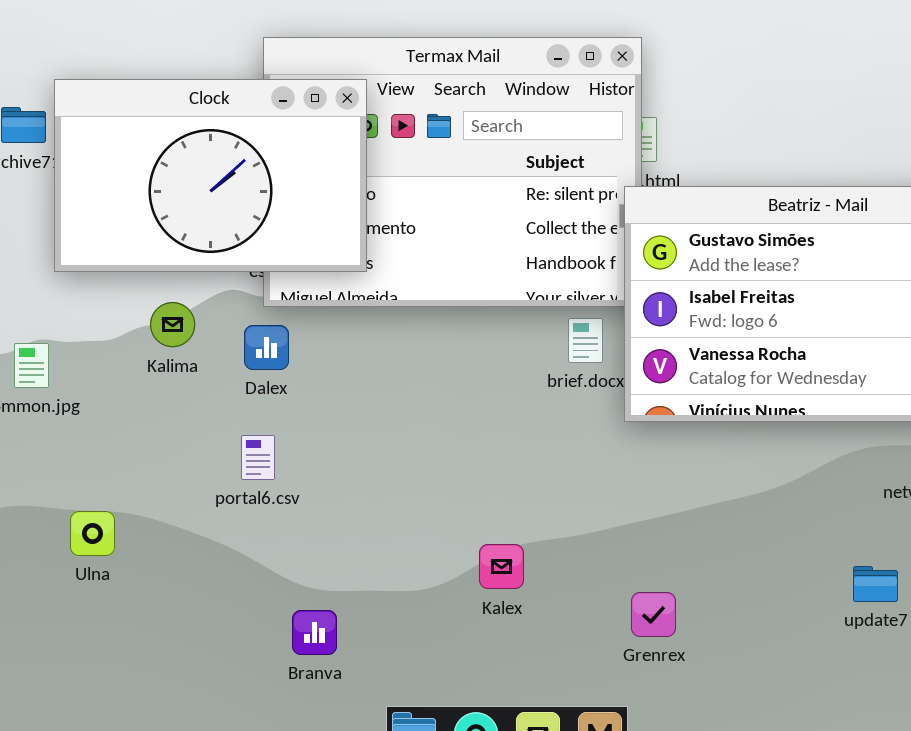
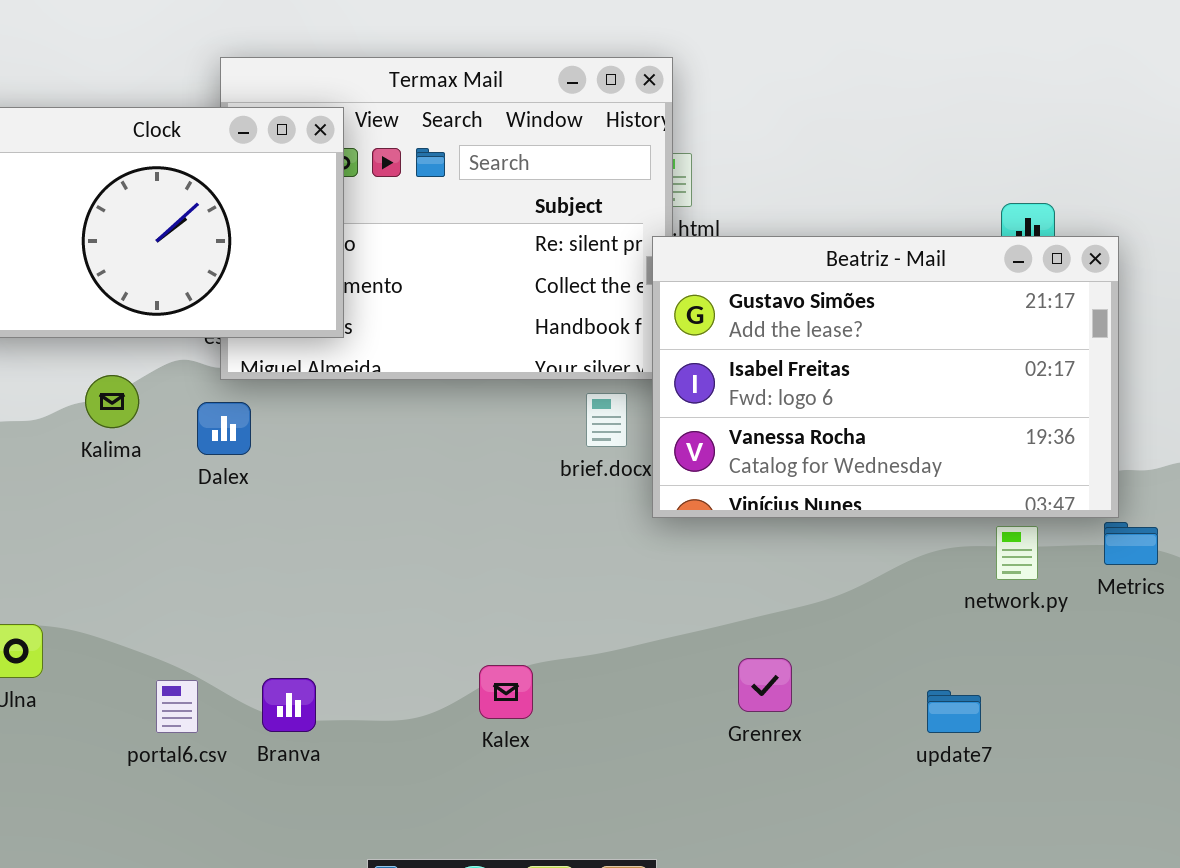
portal6.csv: [241,435,275,480] -> [156,680,198,733], moved
Grenrex: [631,592,676,637] -> [738,658,792,712], moved
Branva: [292,610,337,655] -> [262,678,316,732], moved

